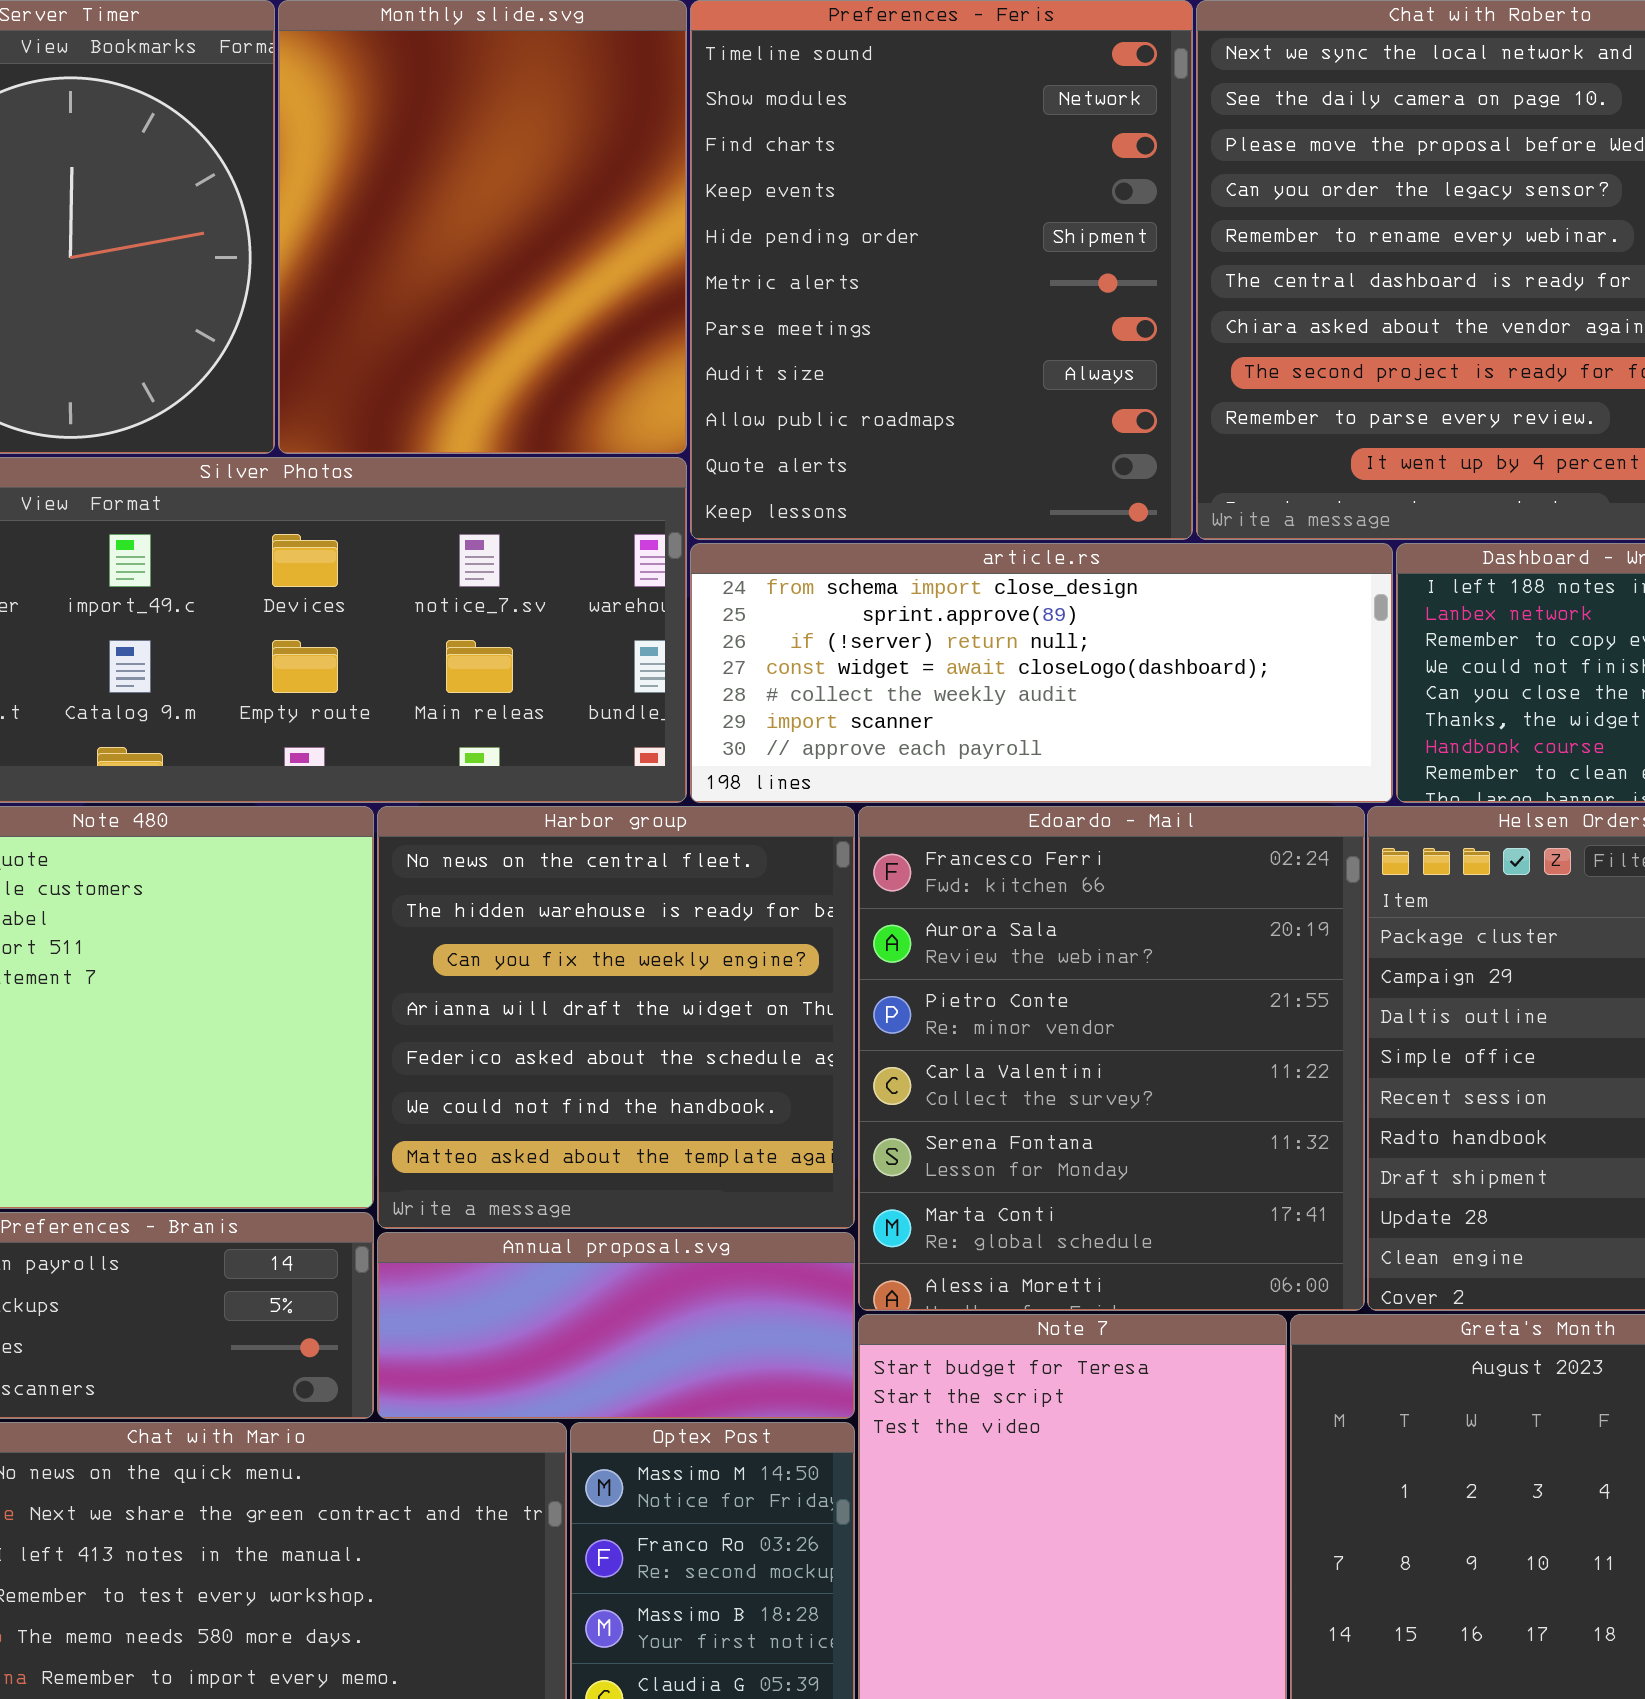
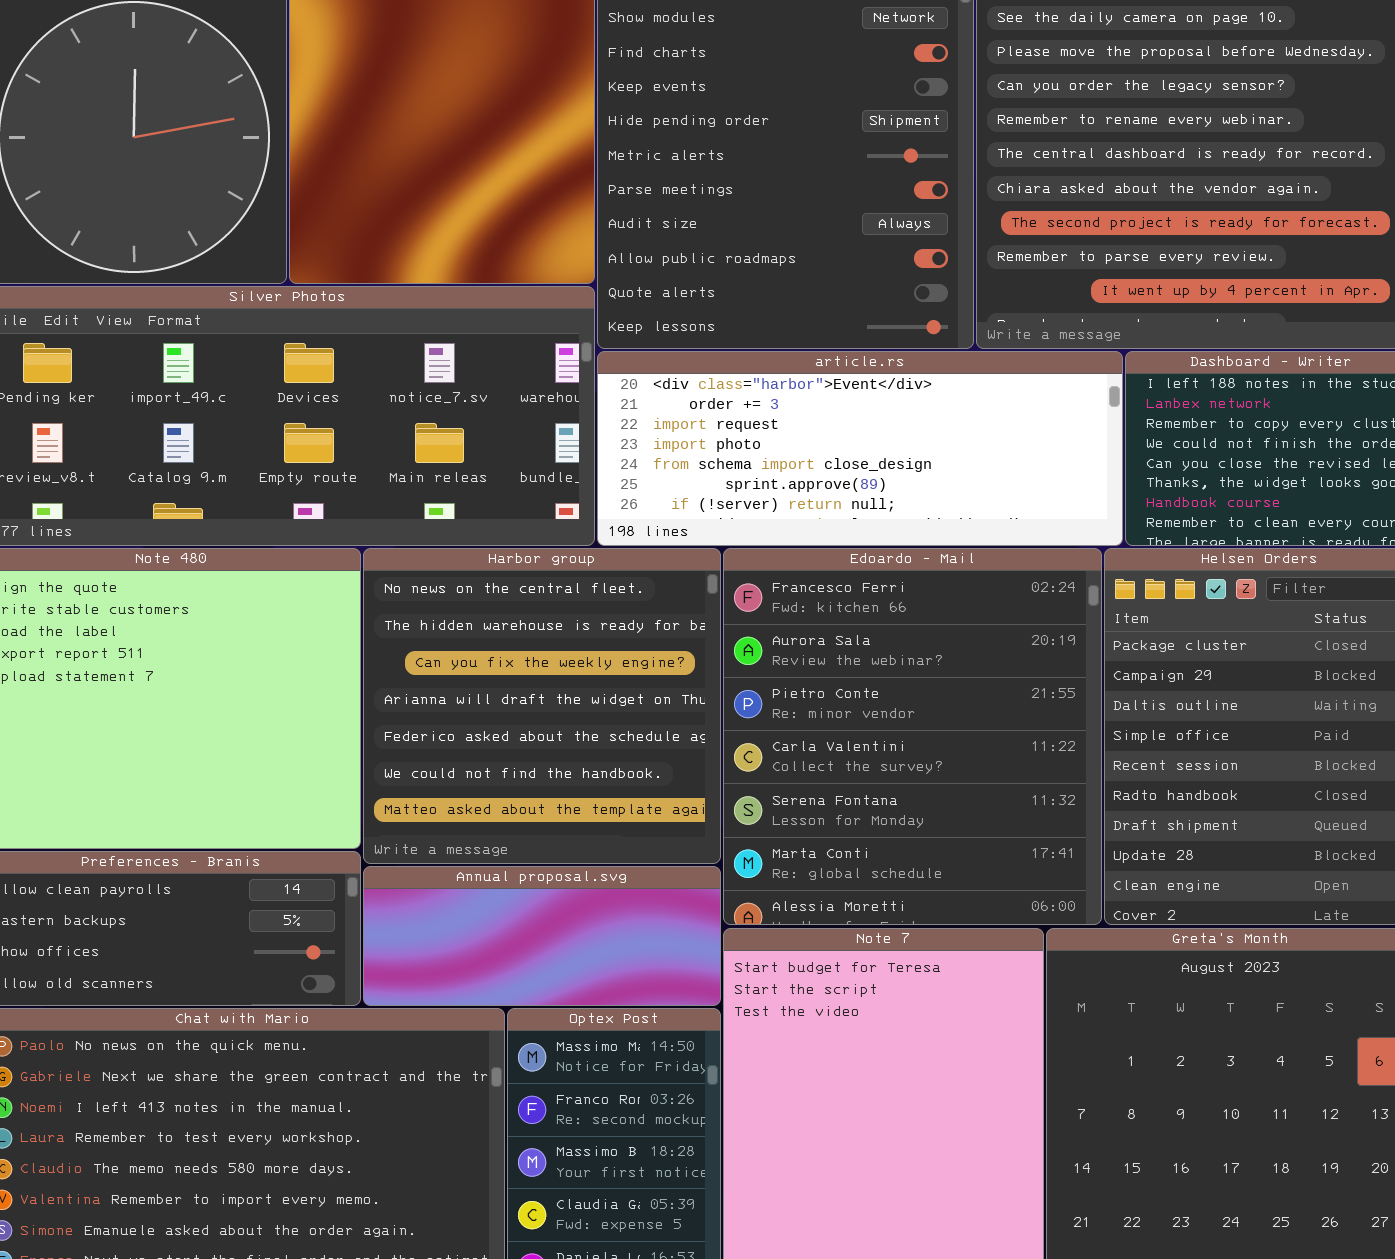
article.rs: [690,543,1393,803] -> [597,351,1123,546], scrolled up 4 rows

